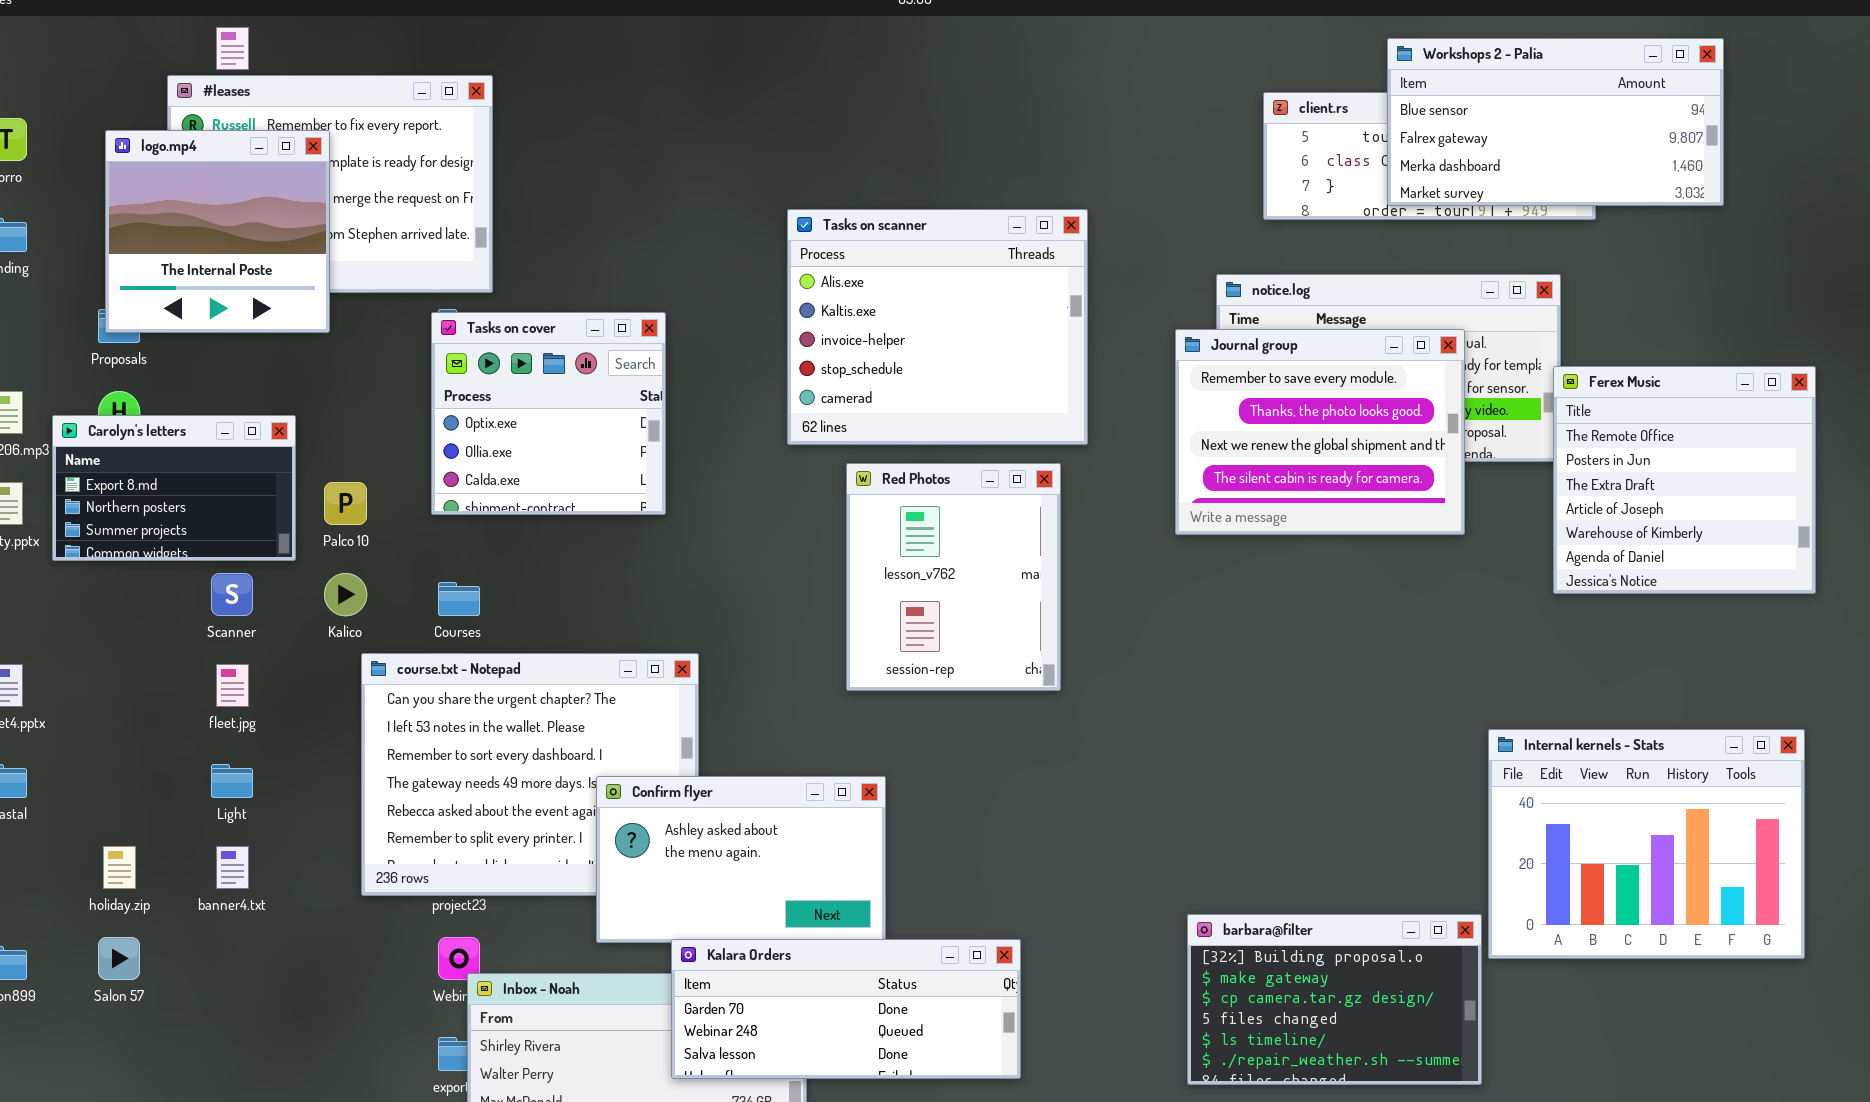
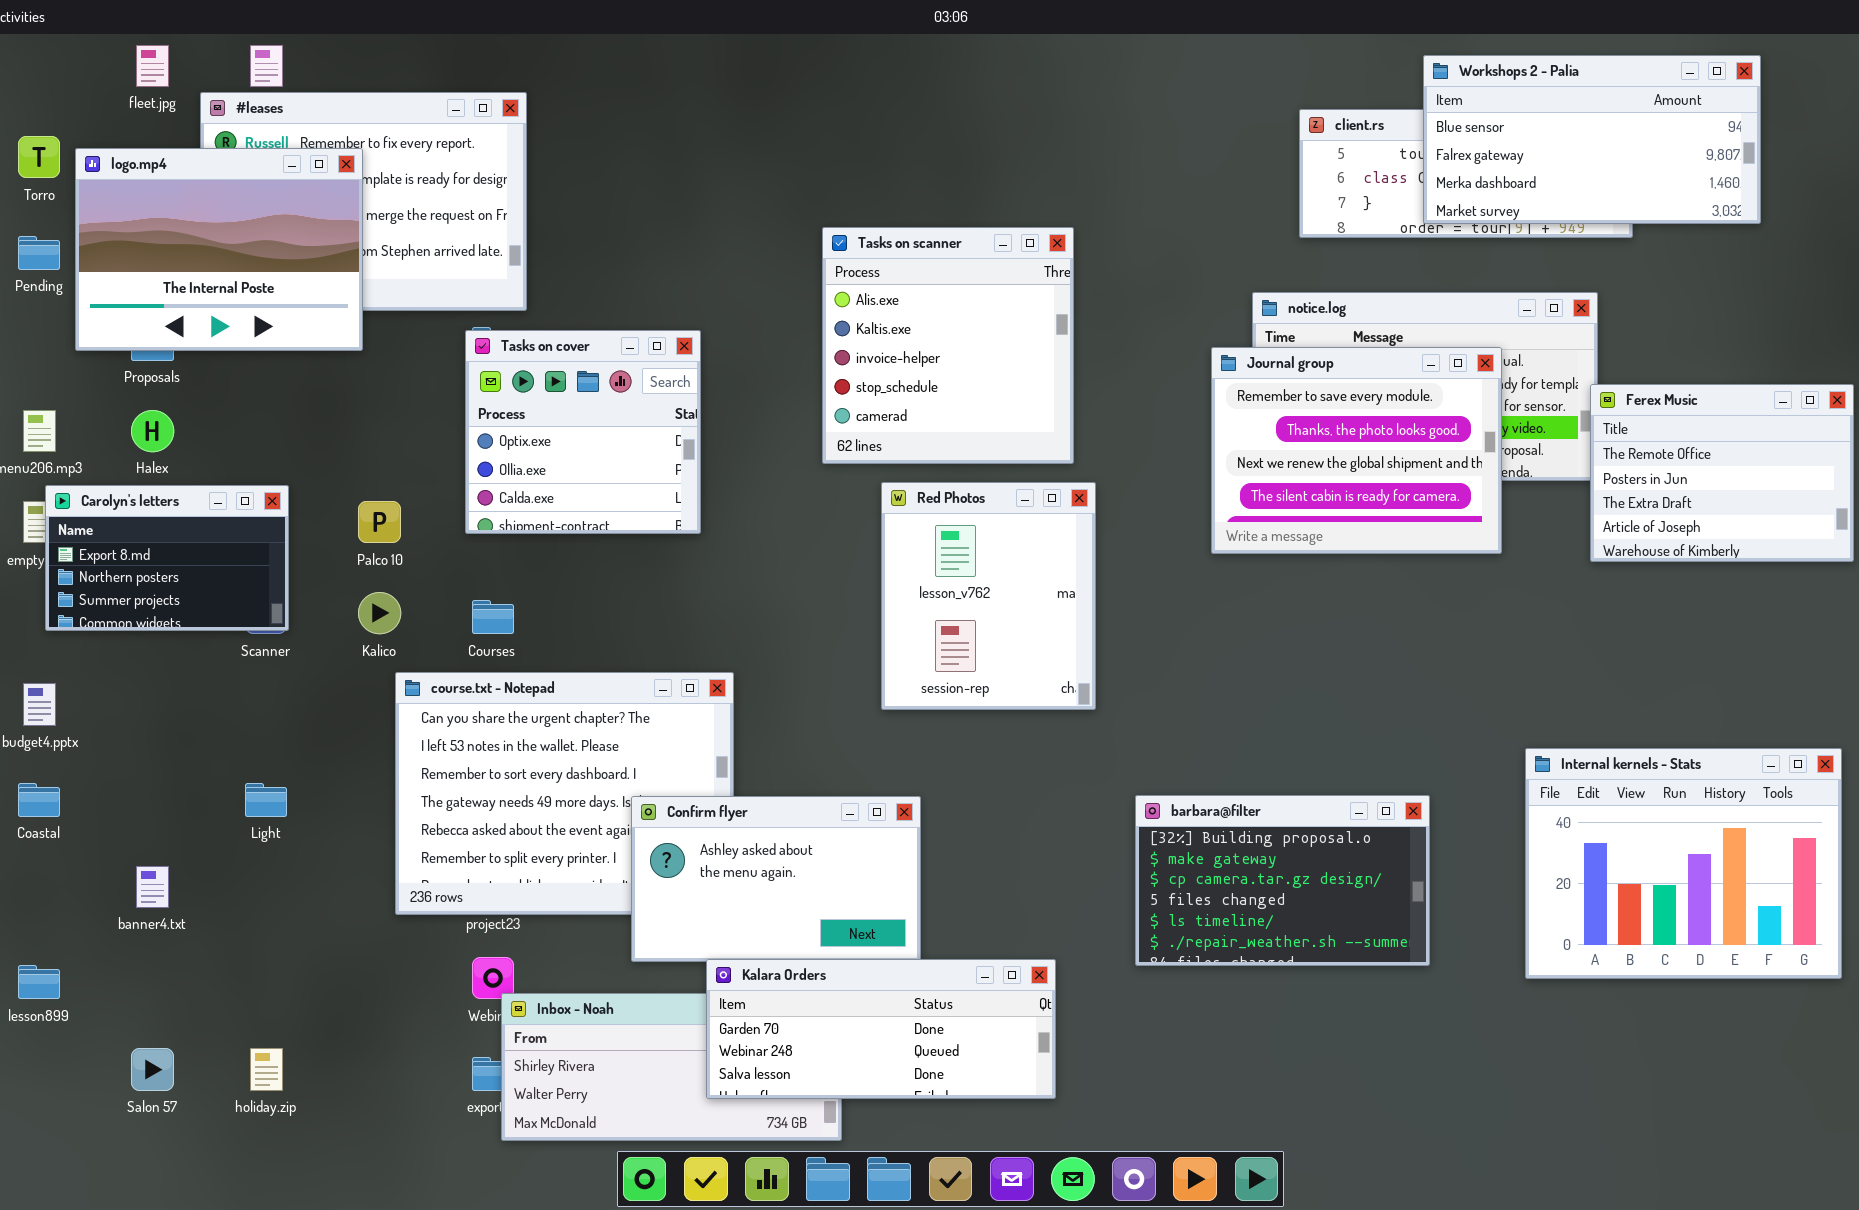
logo.mp4: [105,130,330,333] -> [75,148,363,351], resized
Tasks on scanner: [787,209,1088,445] -> [822,227,1074,464], resized
Ferex Music: [1553,366,1816,594] -> [1590,384,1854,562], resized
Carolyn's letters: [52,415,296,561] -> [45,485,289,631], moved
fleet.jpg: [216,664,249,707] -> [136,45,169,87], moved
holiday.zip: [103,846,136,889] -> [250,1048,283,1091], moved
banner4.txt: [216,846,249,889] -> [136,866,169,908], moved
barbara@filter: [1187,914,1482,1085] -> [1135,795,1430,966], moved
Salon 57: [98,937,140,980] -> [131,1048,174,1091], moved

